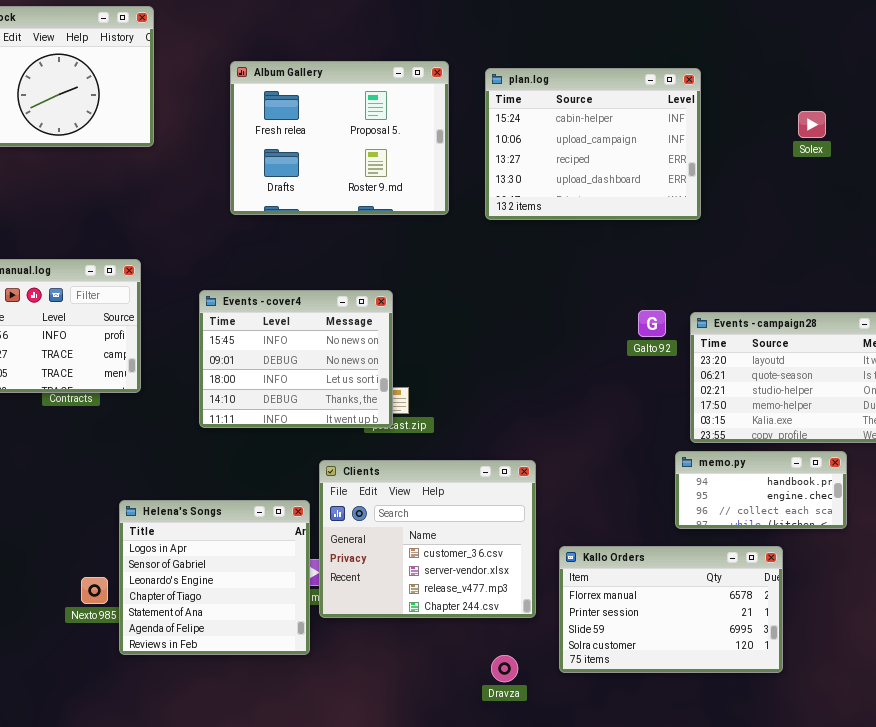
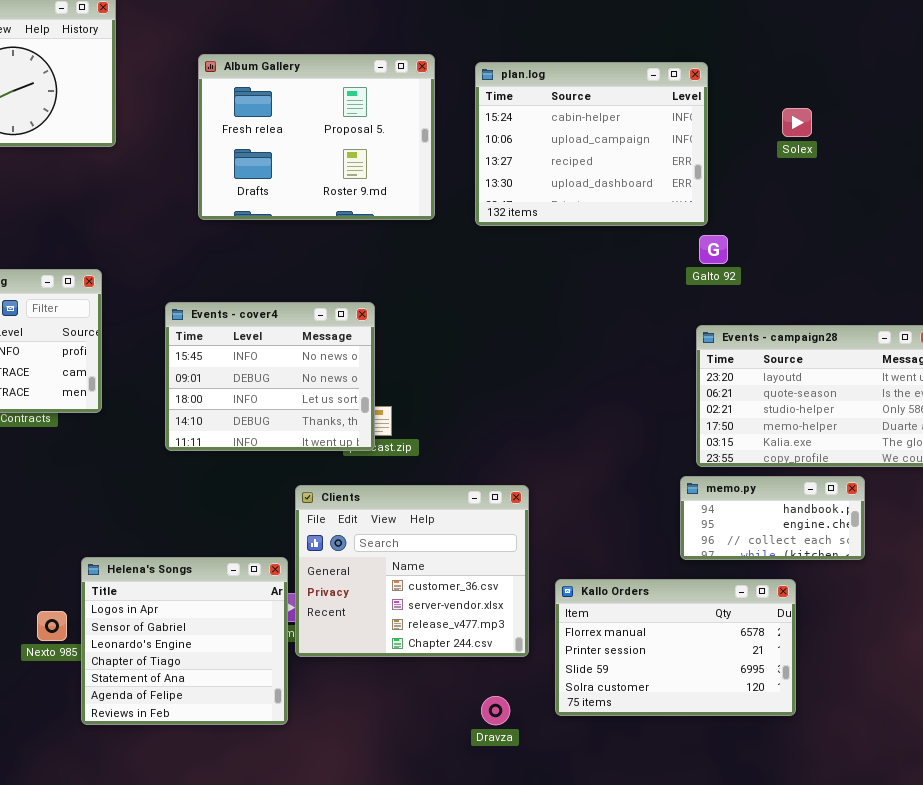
Solex: [798,111,826,138] -> [782,108,812,137], moved
Galto 92: [638,310,666,337] -> [699,235,728,264], moved
Helena's Songs: [119,500,310,655] -> [81,557,288,725], moved

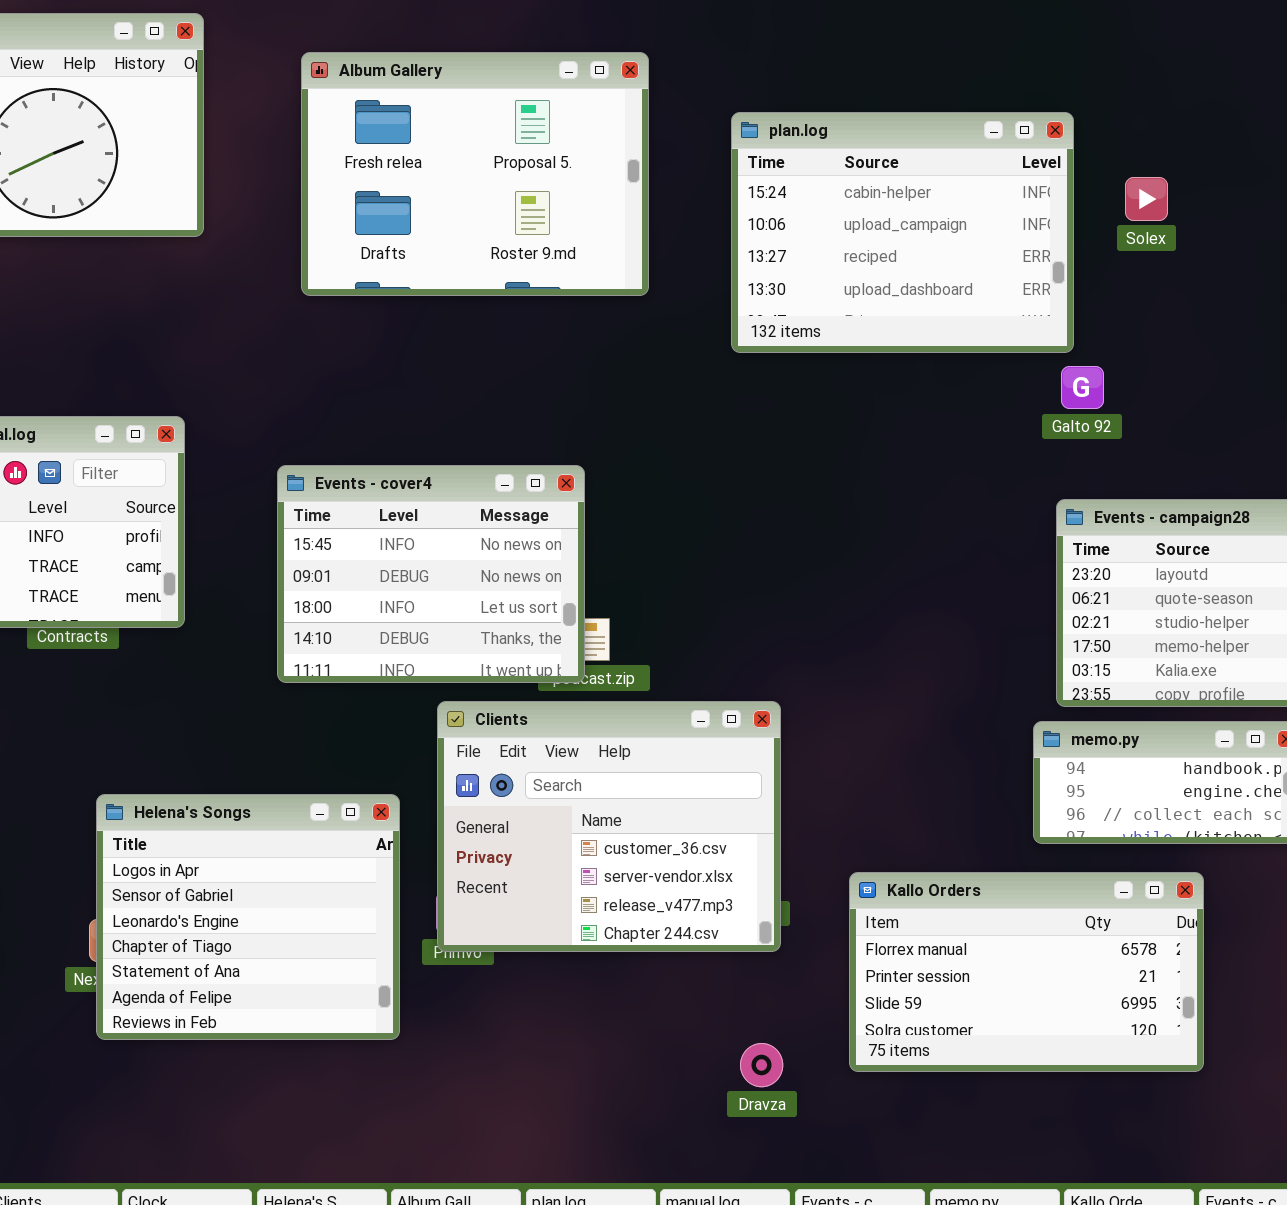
Album Gallery: [198,54,435,220] -> [301,52,649,296], moved
Solex: [782,108,812,137] -> [1125,177,1168,221], moved
Clients: [295,485,529,657] -> [437,701,781,952], moved
Helena's Songs: [81,557,288,725] -> [96,794,400,1040], moved

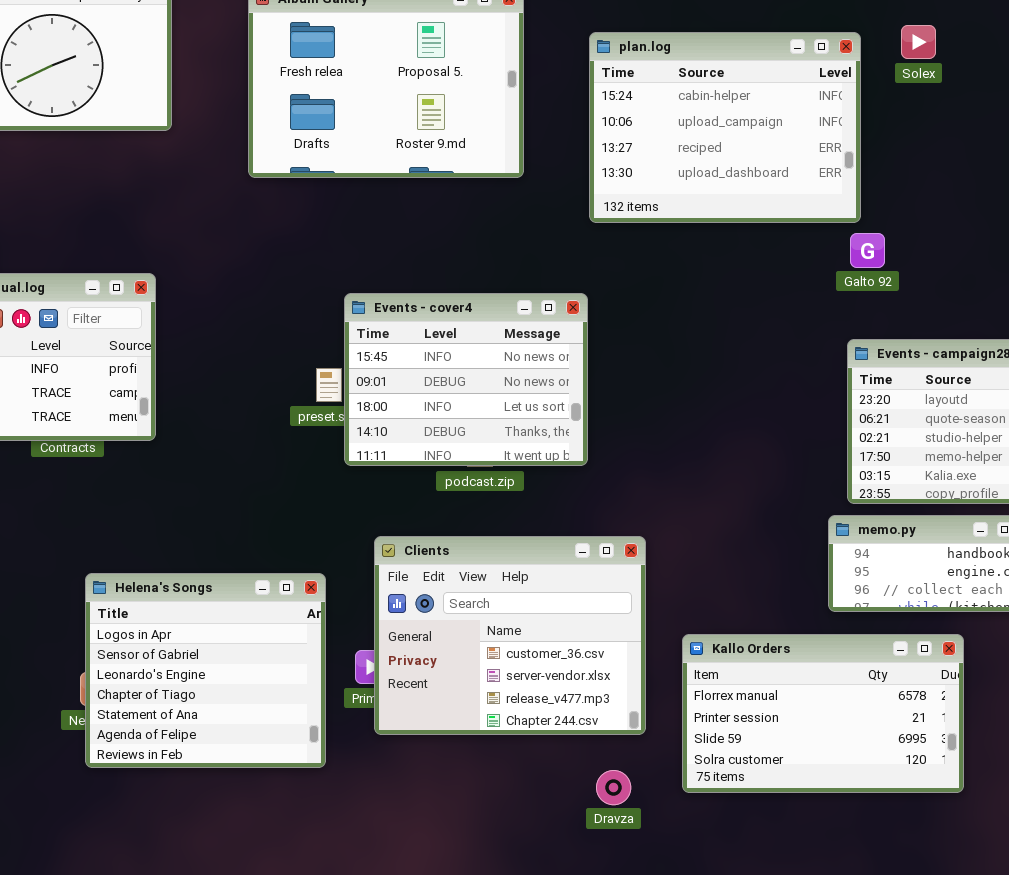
Solex: [1125,177,1168,221] -> [901,25,936,59], moved
Events - cover4: [277,465,585,683] -> [344,293,588,466], moved
Clients: [437,701,781,952] -> [374,536,646,735], moved

